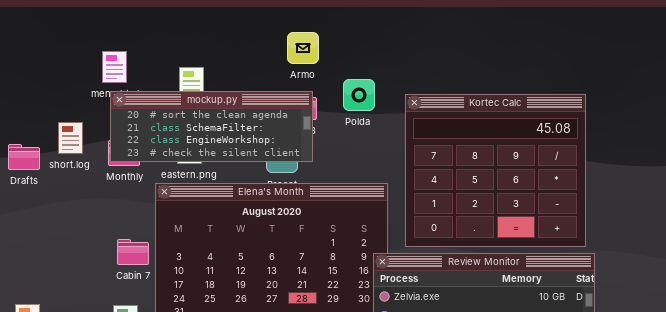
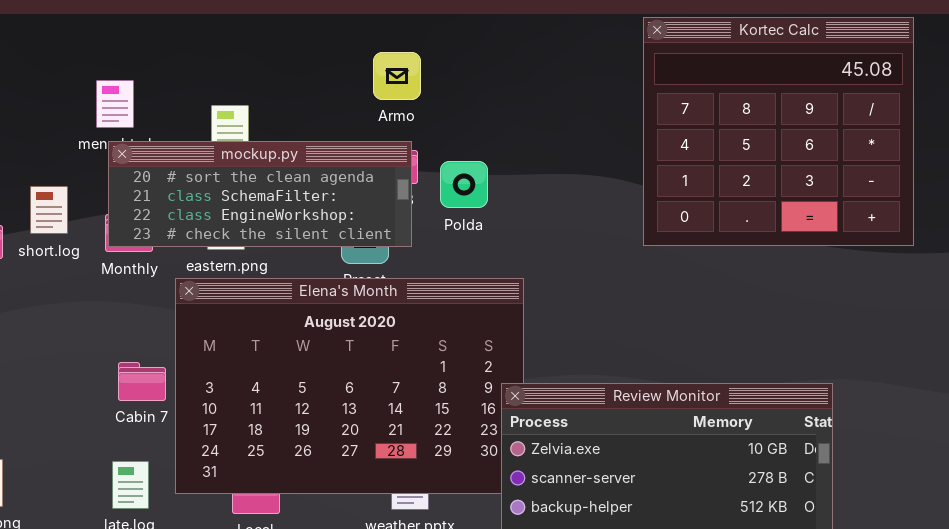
Polda: [343,79,375,111] -> [440,161,488,208], moved
Kortec Calc: [405,94,586,247] -> [643,17,914,246], moved

